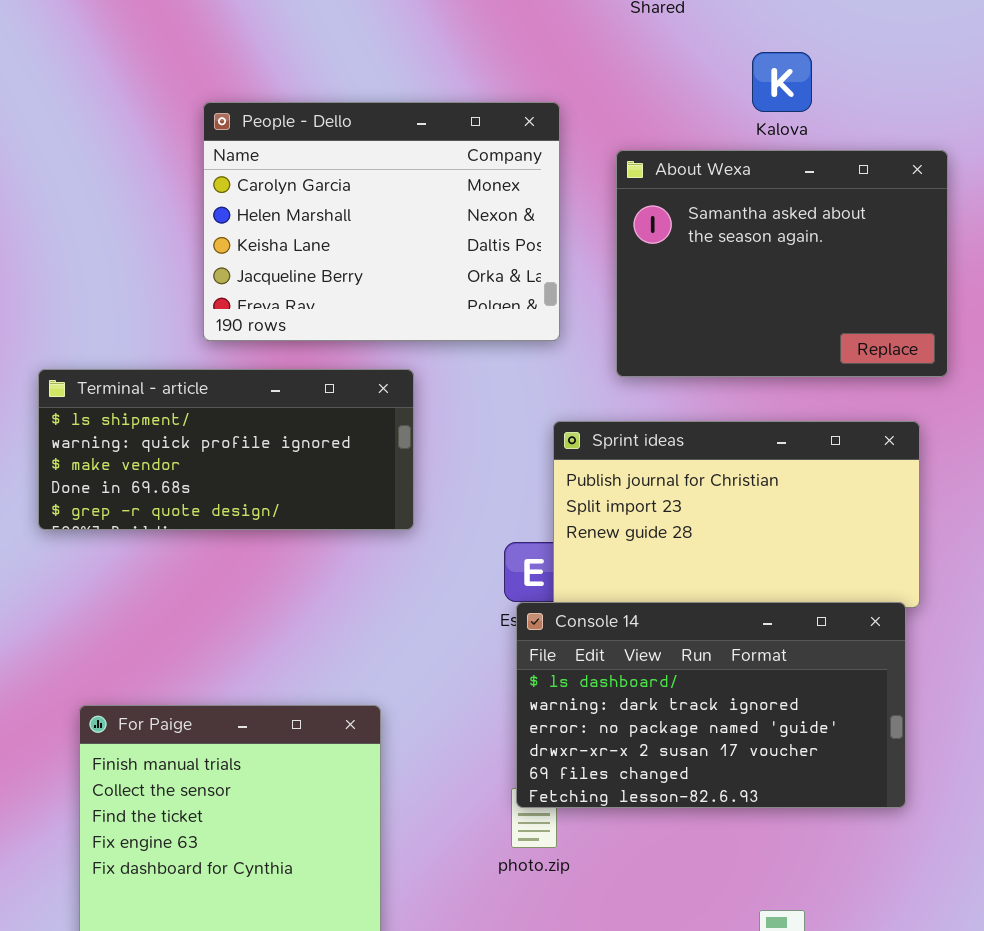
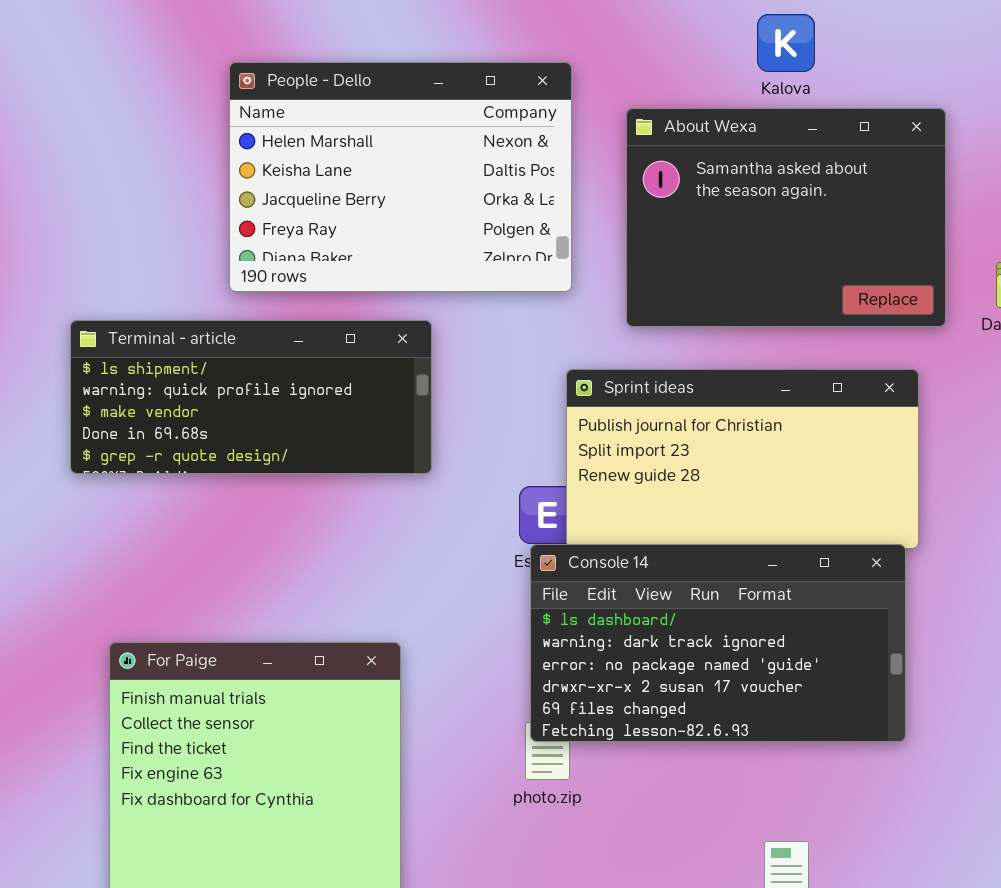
People - Dello: [203,102,560,341] -> [229,62,572,292], scrolled down 1 row

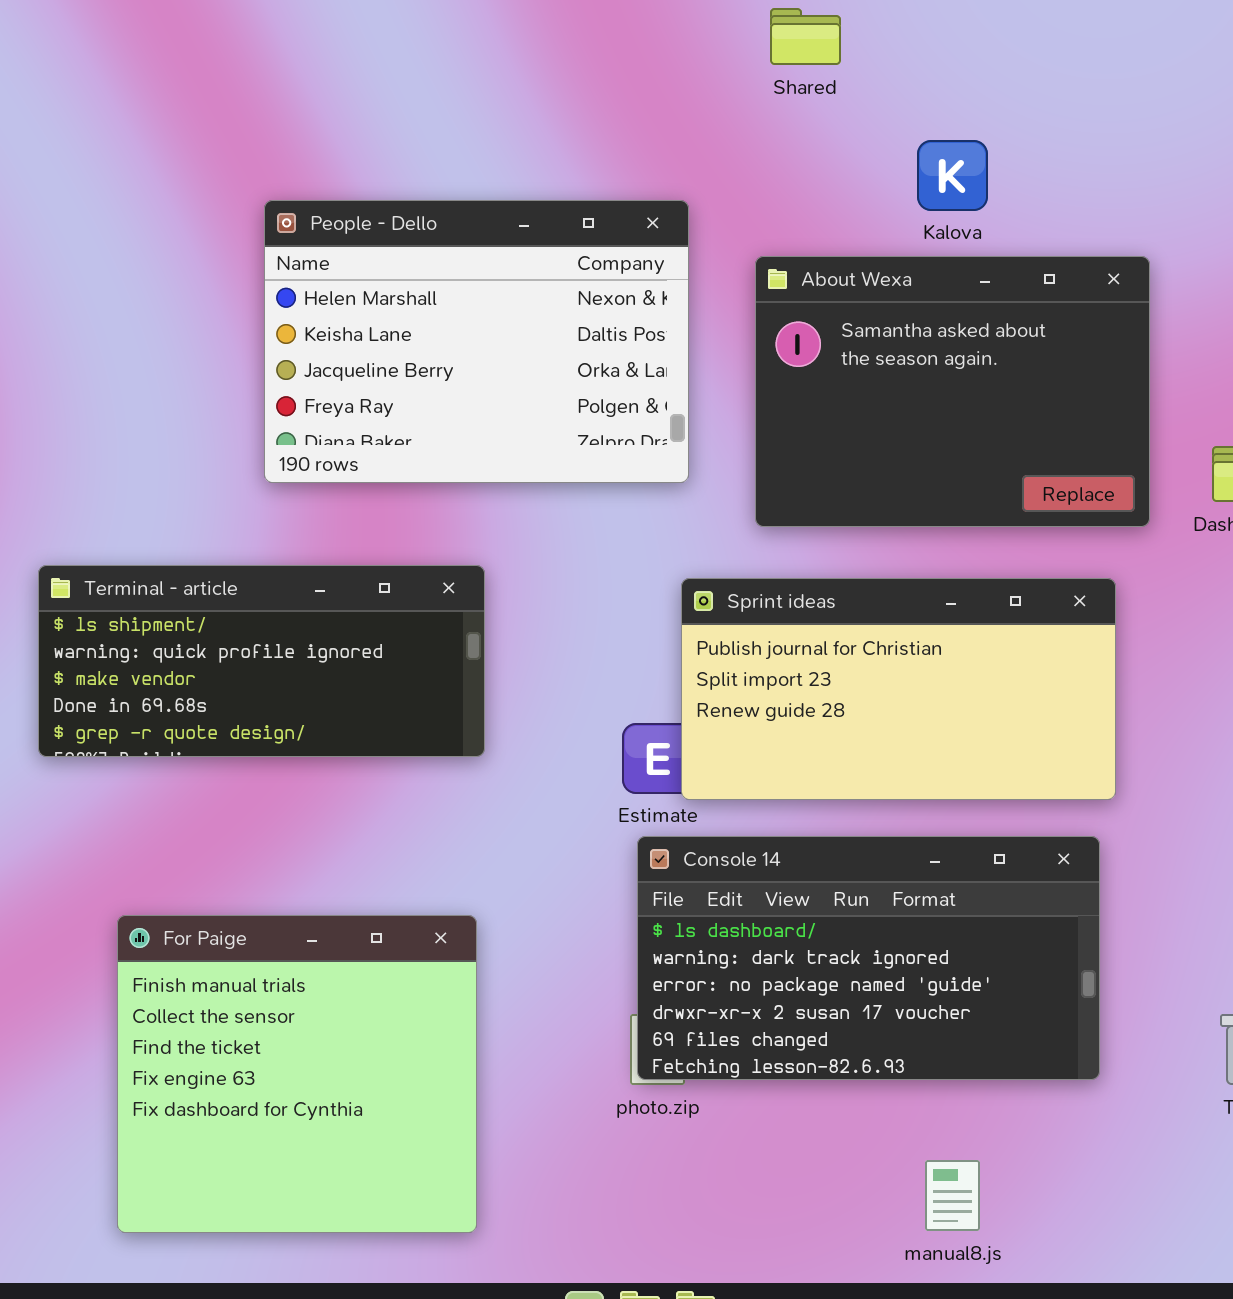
Terminal - article: [70,320,432,474] -> [38,565,485,757], moved
Console 14: [530,544,906,742] -> [637,836,1100,1080], moved

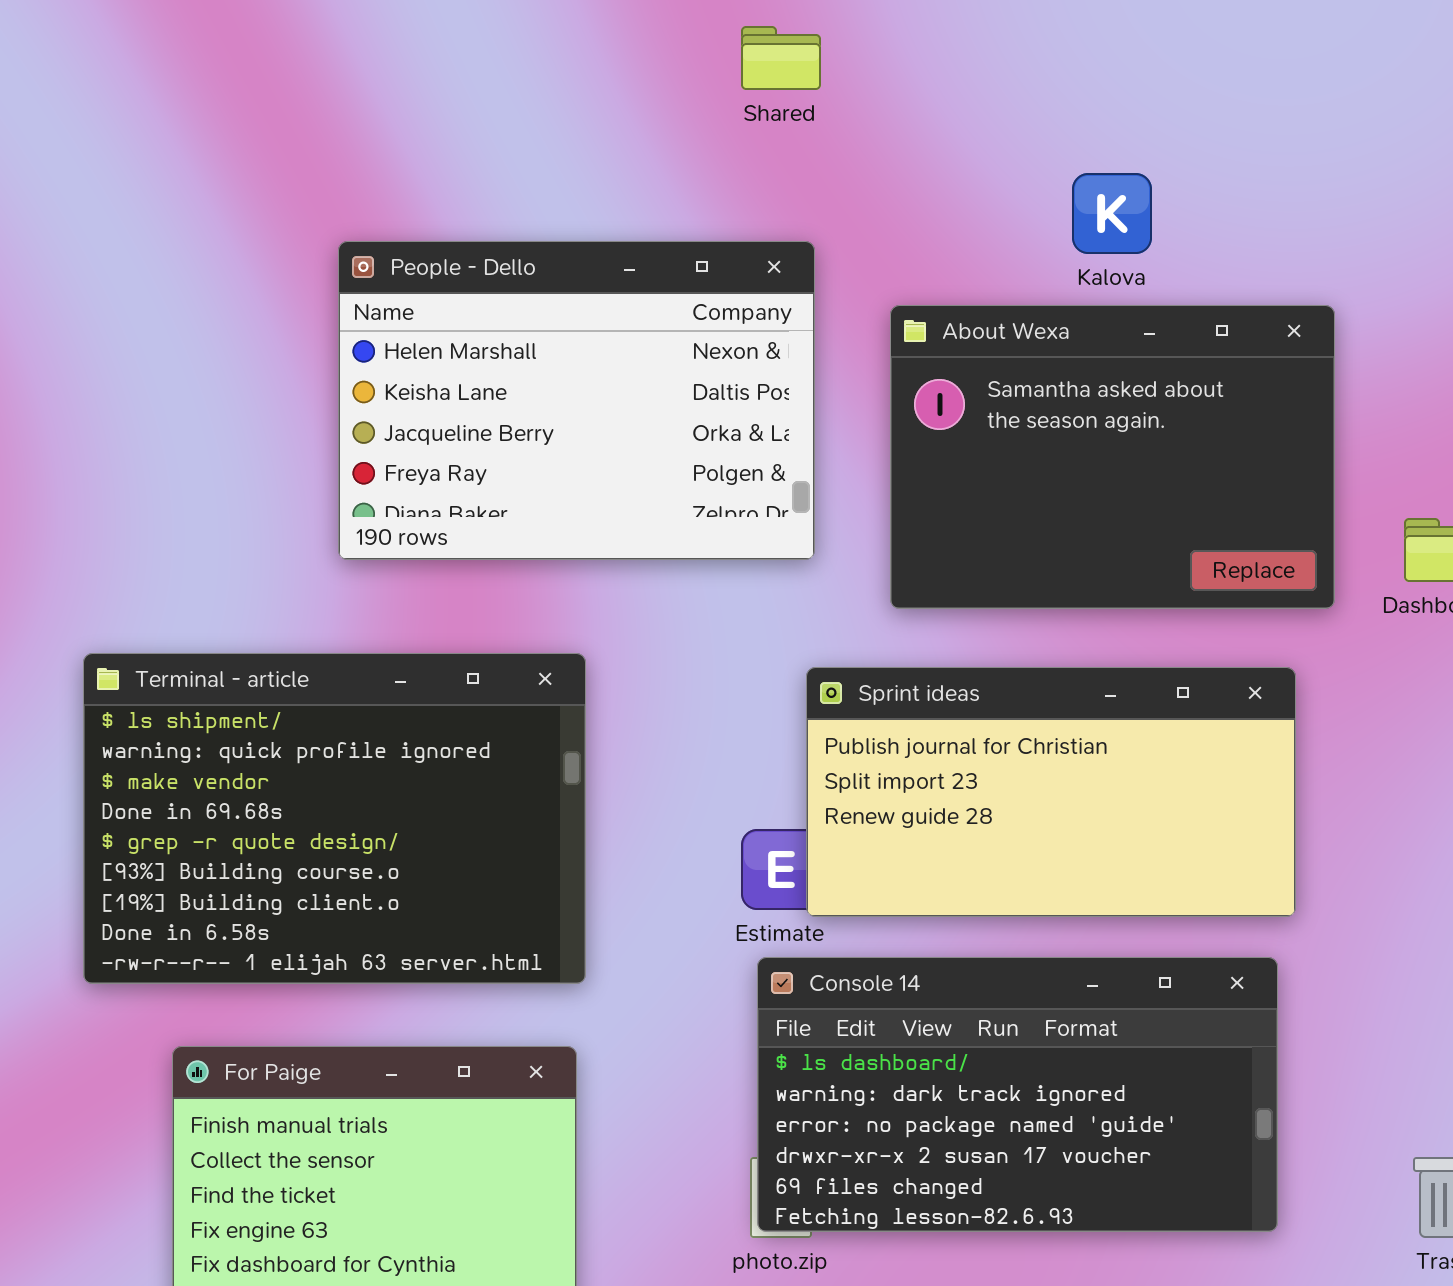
Shared: [770,8,841,65] -> [741,26,821,90], moved
Terminal - article: [38,565,485,757] -> [83,653,586,984], resized

